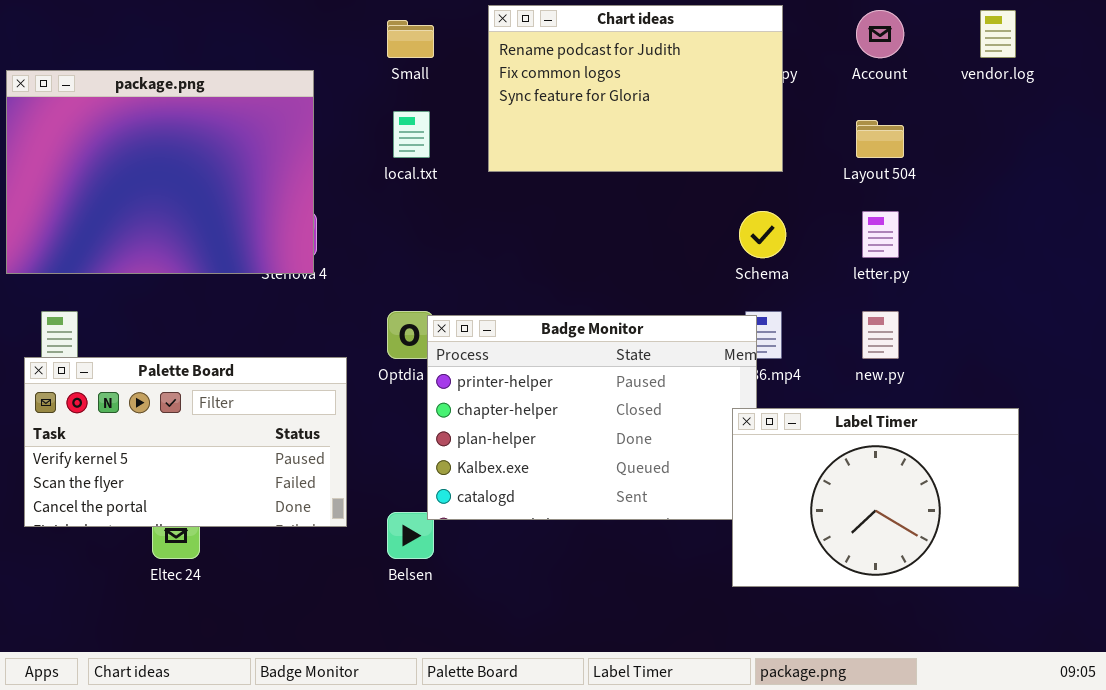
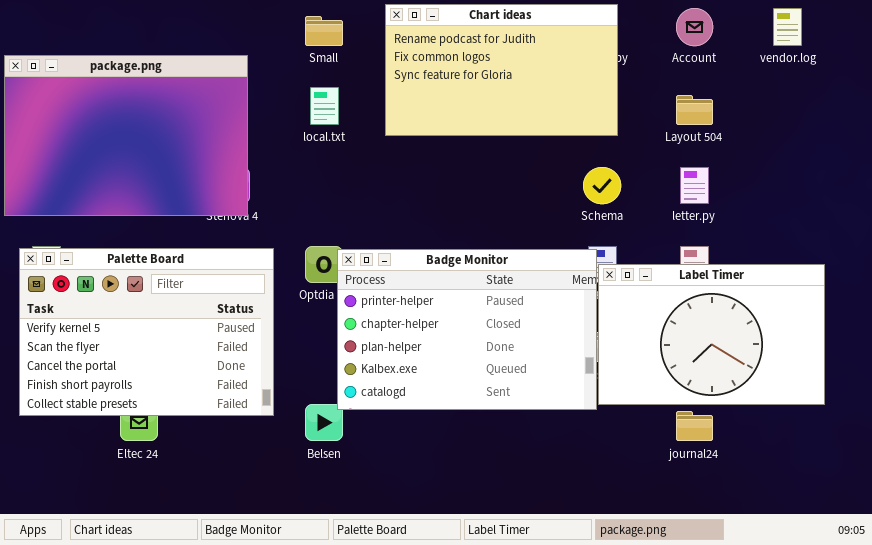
Palette Board: [24,357,347,527] -> [19,248,274,416], resized
Label Timer: [732,408,1019,587] -> [598,264,825,405], moved

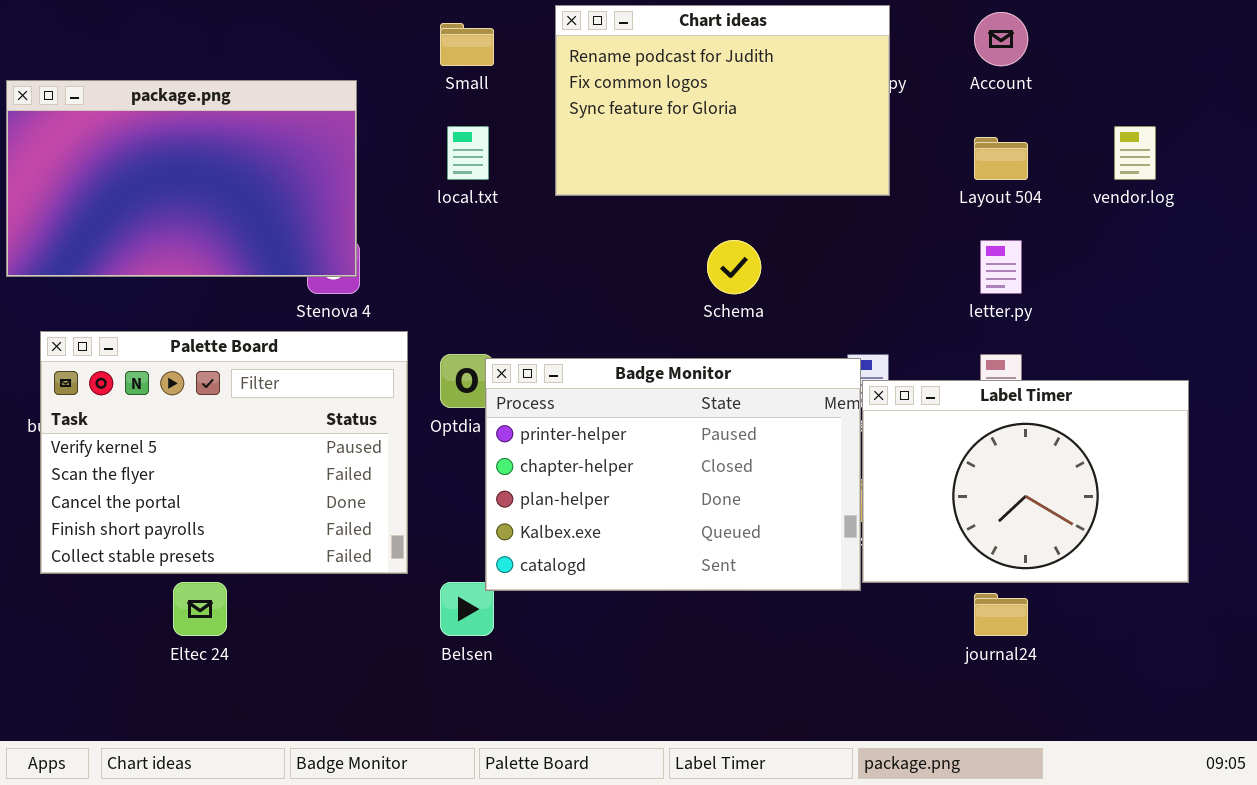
vendor.log: [773,8,802,46] -> [1114,126,1156,180], moved
package.png: [4,55,248,216] -> [6,80,357,277], resized
Schema: [583,167,621,204] -> [707,240,761,294], moved
Palette Board: [19,248,274,416] -> [40,331,408,574], moved

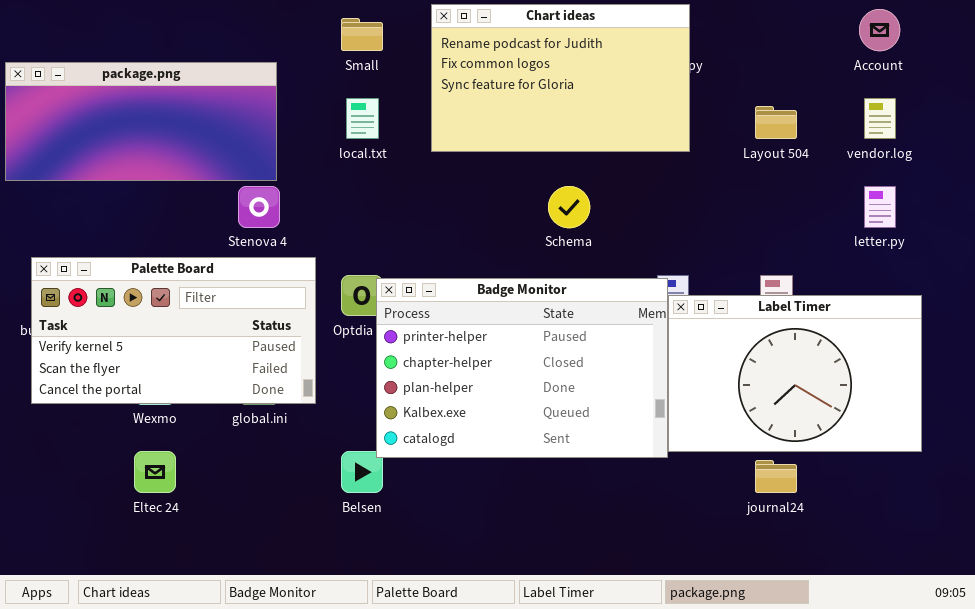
Account: [974,12,1028,66] -> [859,9,900,51], moved
package.png: [6,80,357,277] -> [5,62,277,181], resized
letter.py: [980,240,1022,294] -> [864,186,896,228], moved
Palette Board: [40,331,408,574] -> [31,257,316,404], resized

